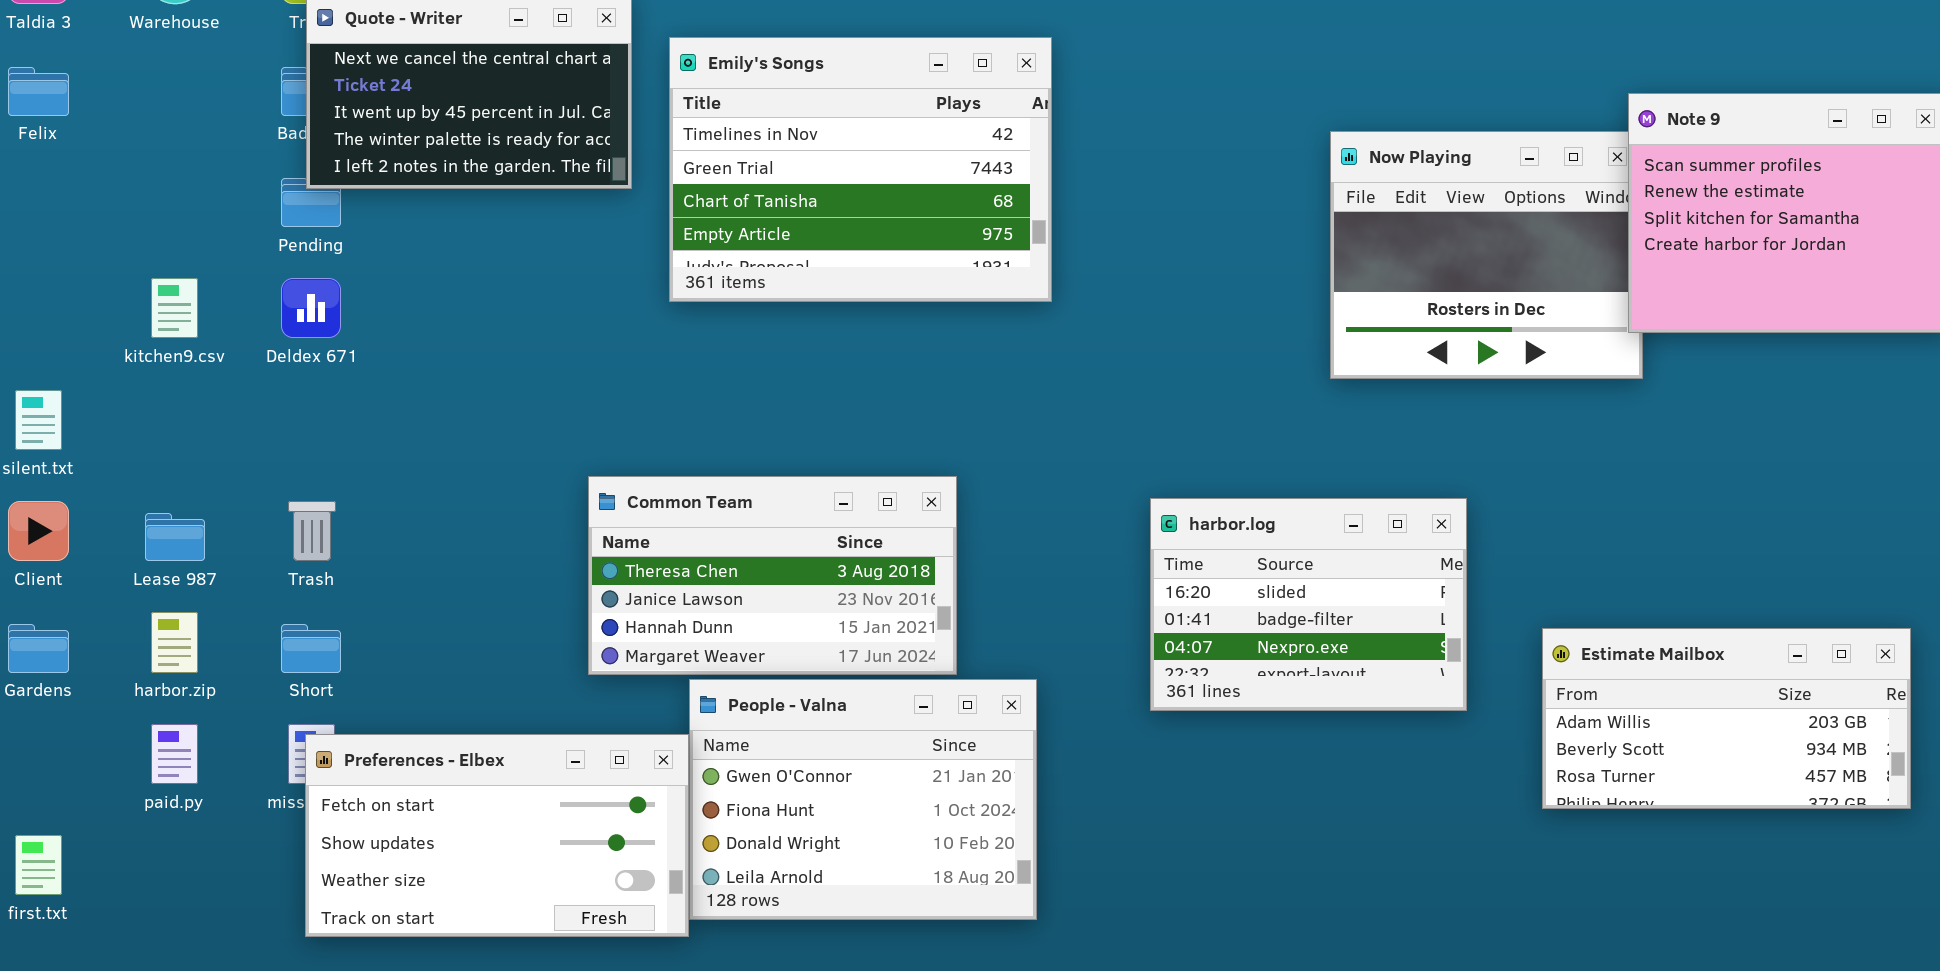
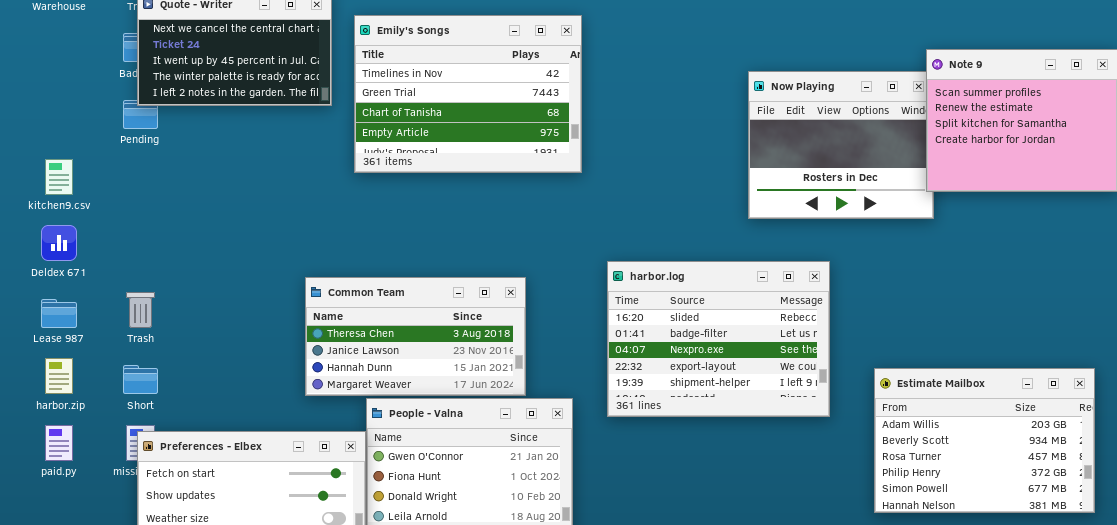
Deldex 671: [281,278,341,338] -> [41,225,77,261], moved
harbor.log: [1150,498,1467,711] -> [607,261,830,417], resized
Estimate Mailbox: [1542,628,1911,809] -> [874,368,1095,513], resized

